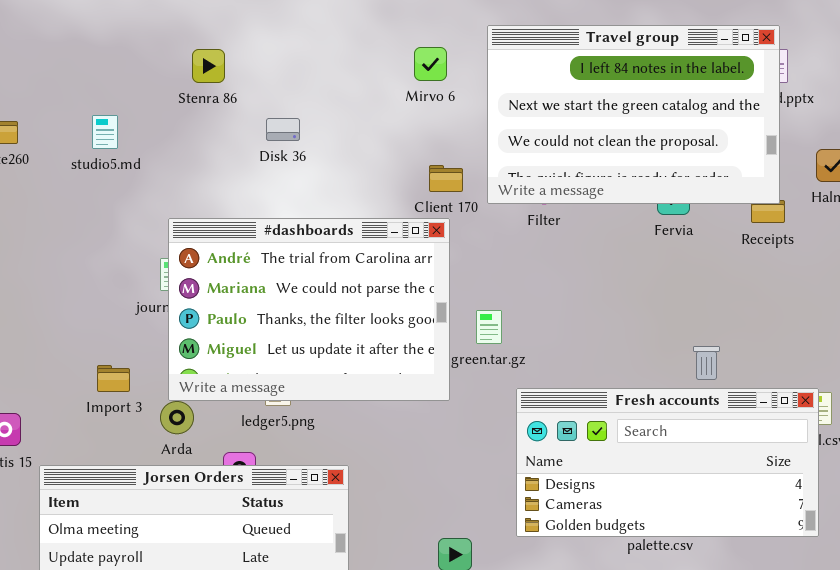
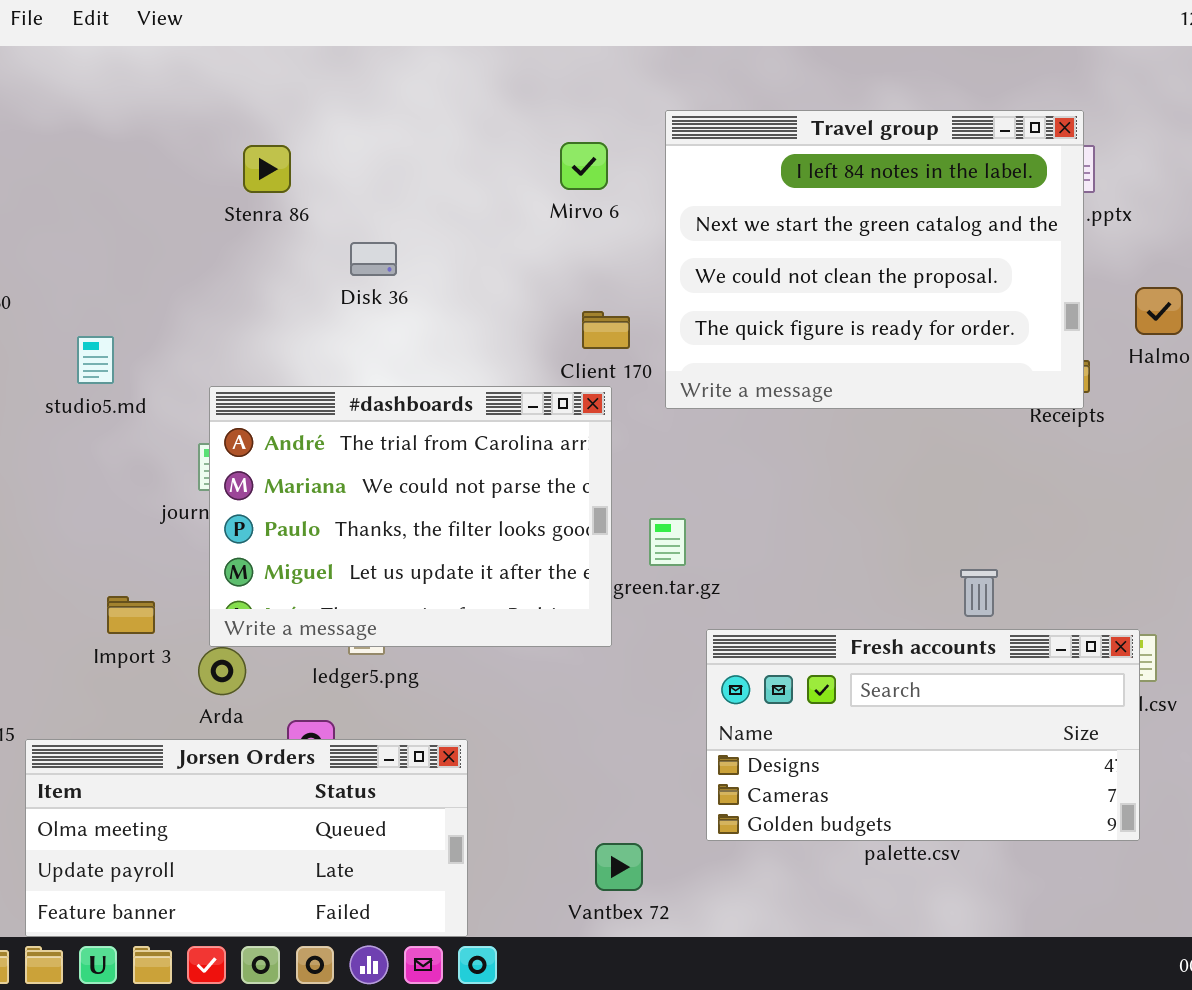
Travel group: [487,25,780,204] -> [665,110,1084,409], resized
studio5.md: [92,115,118,149] -> [77,336,114,384], moved

